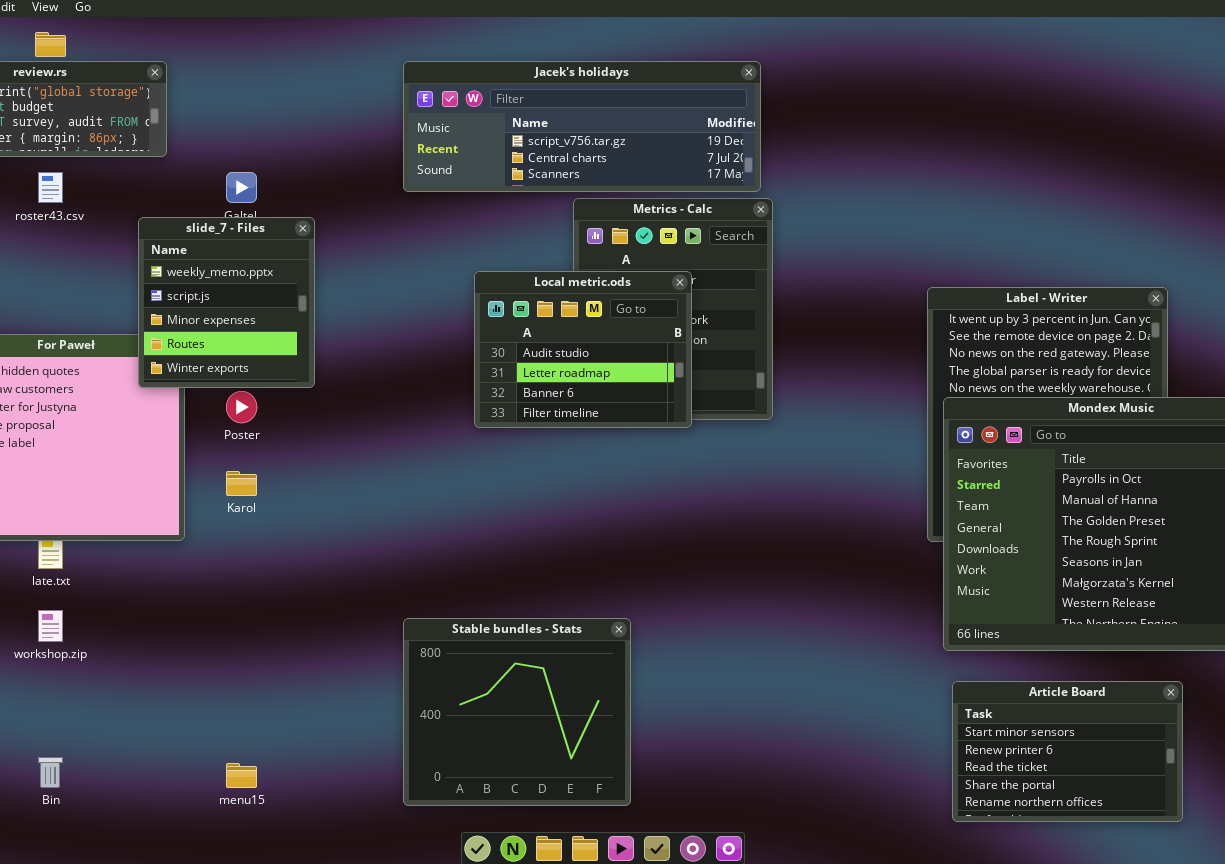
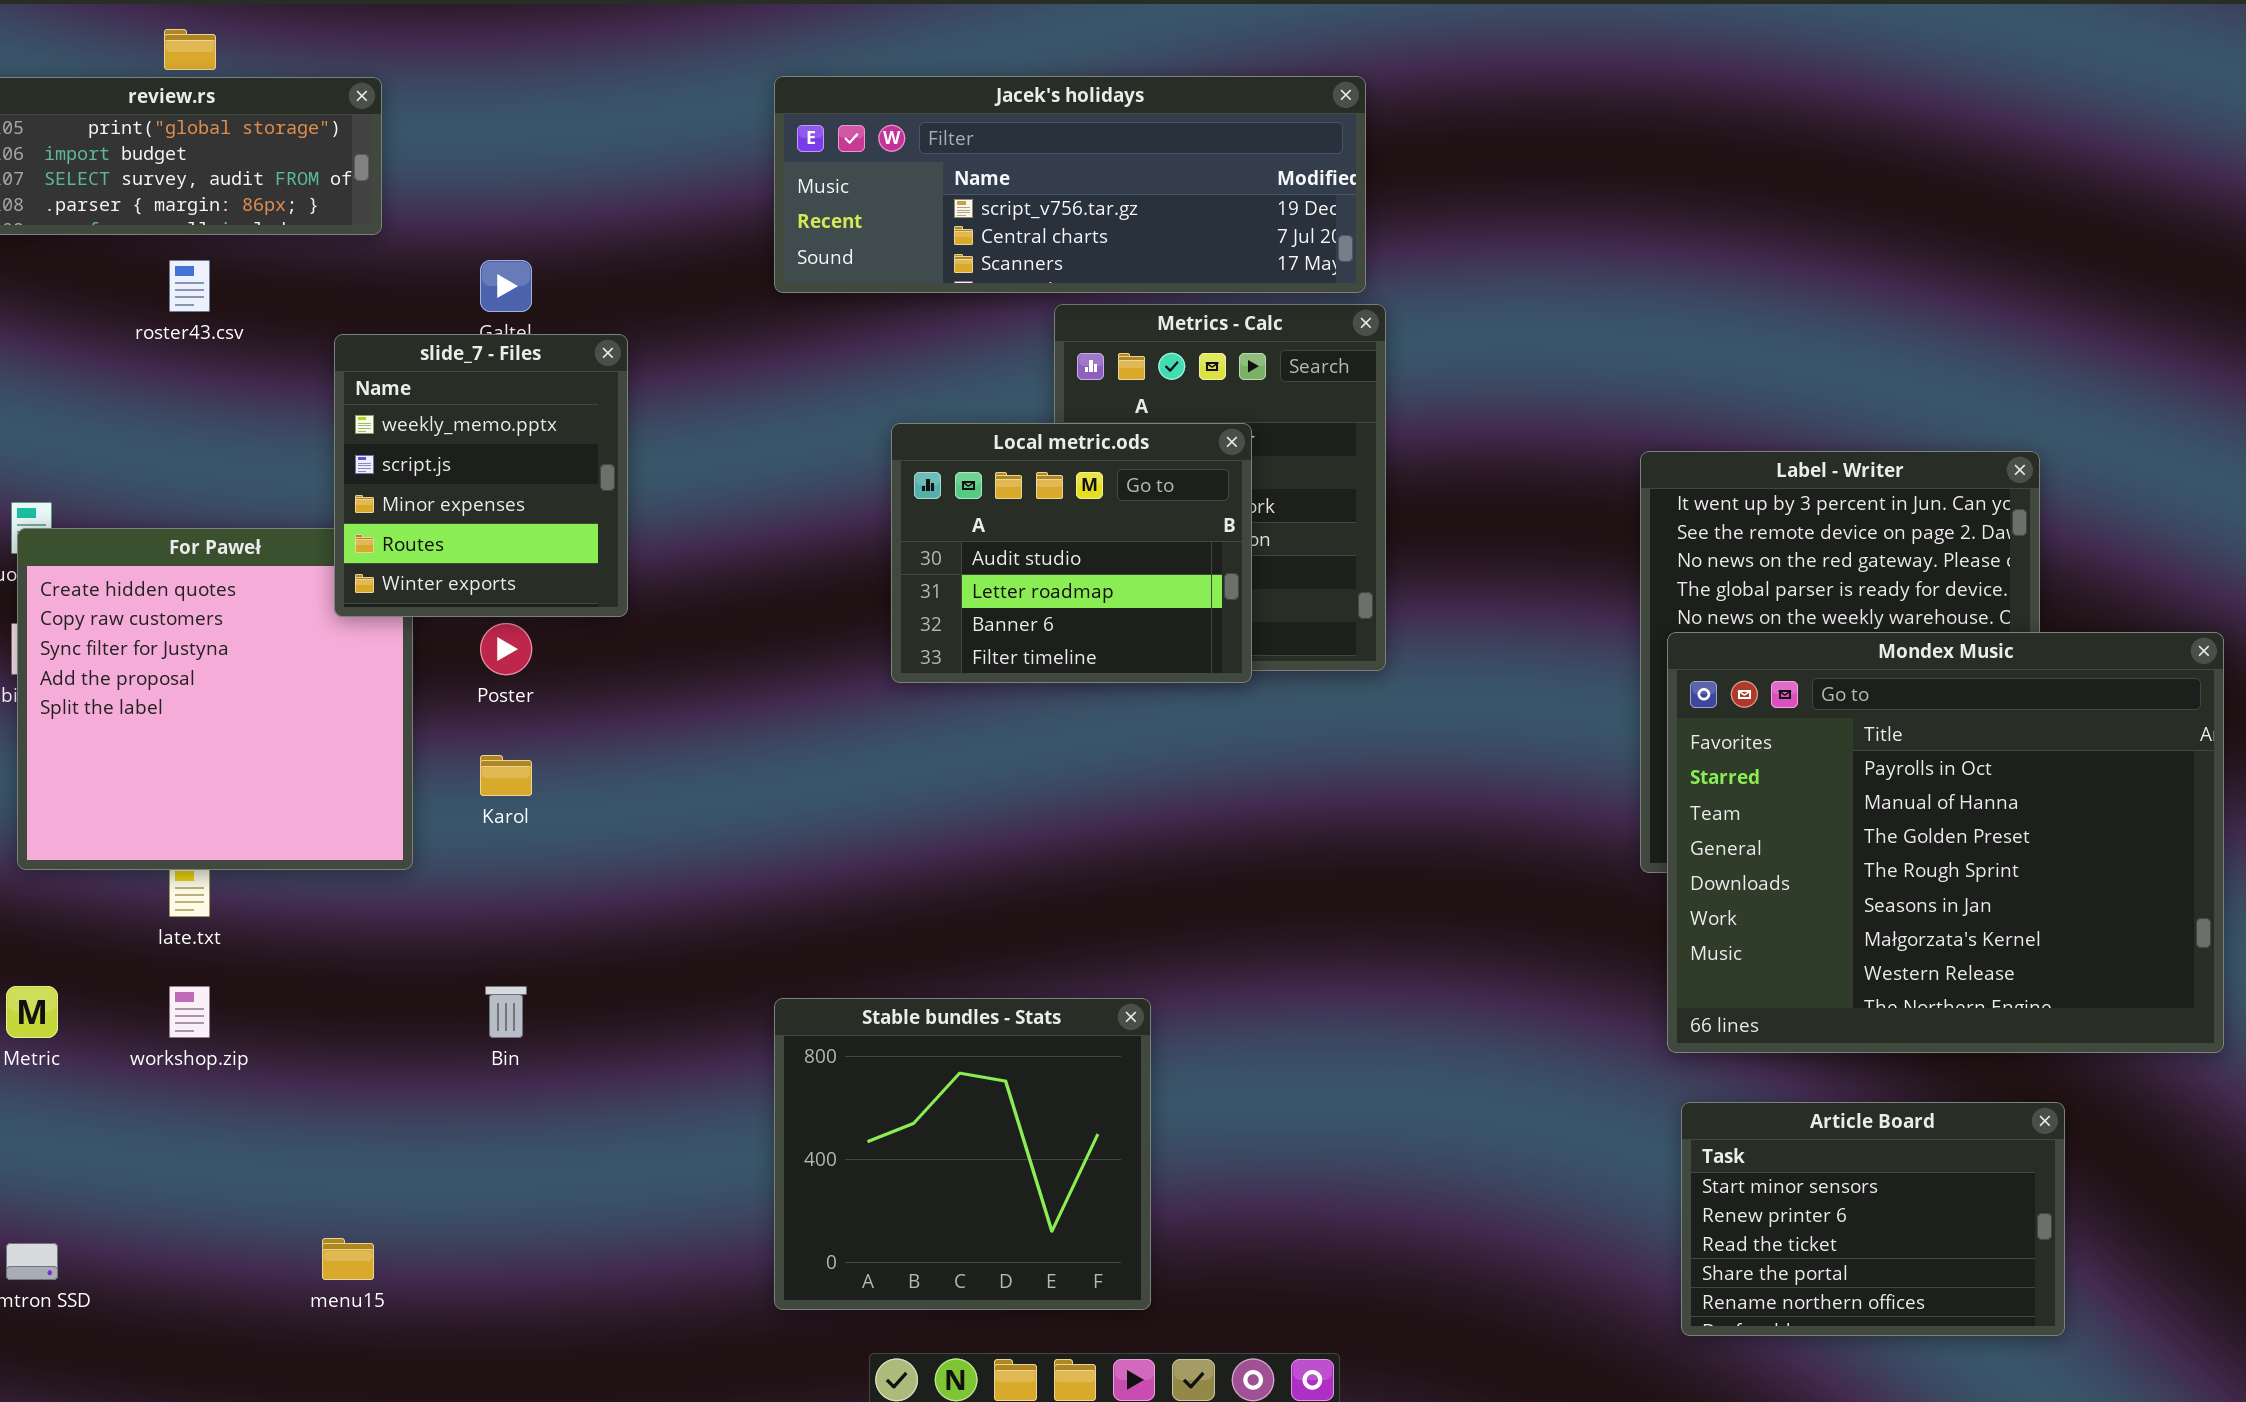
Bin: [38,757,63,788] -> [485,986,527,1038], moved
menu15: [226,763,257,788] -> [322,1238,374,1280], moved

